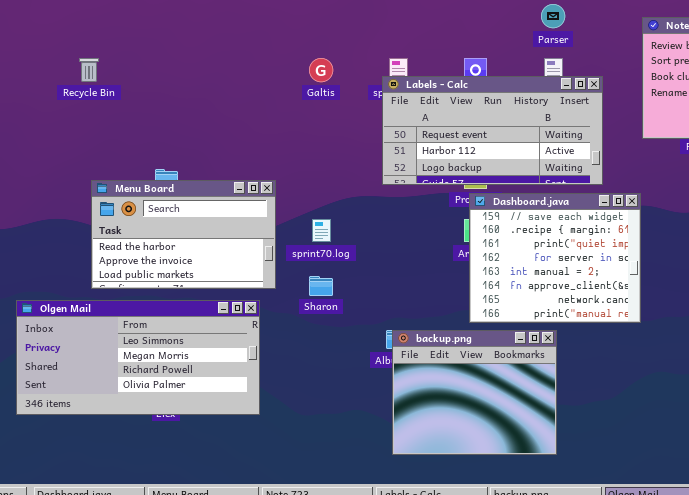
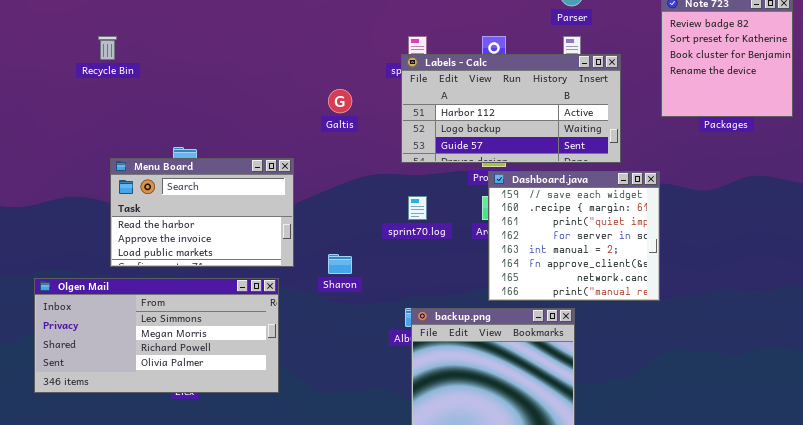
Galtis: [309,58,333,82] -> [328,89,352,113], moved
Labels - Calc: [382,76,603,185] -> [401,54,621,163], scrolled down 1 row
sprint70.log: [312,219,331,242] -> [408,196,427,220], moved

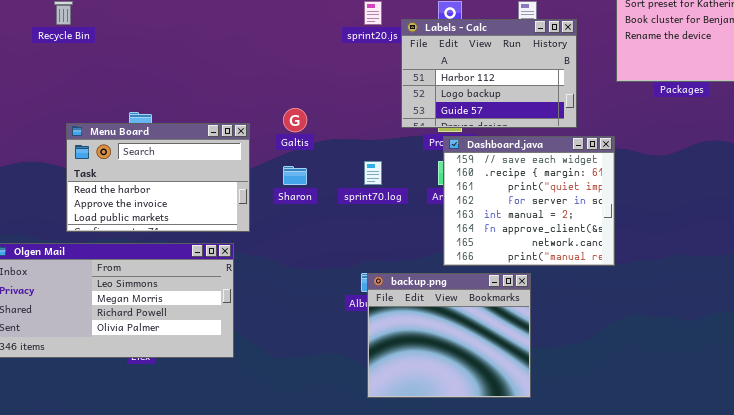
Labels - Calc: [401,54,621,163] -> [401,19,577,128], resized
Galtis: [328,89,352,113] -> [283,108,307,132], moved
Sharon: [328,254,352,274] -> [283,166,307,185], moved

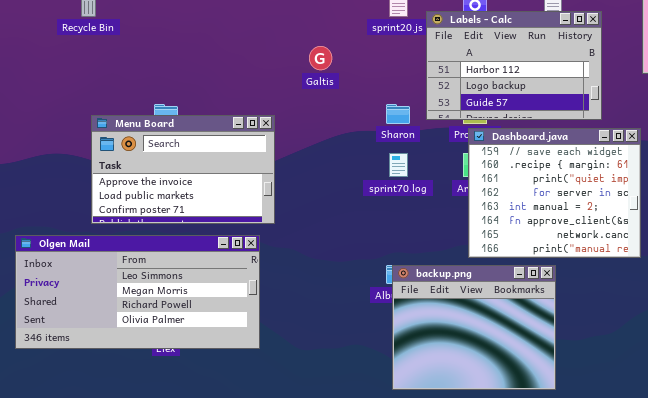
Galtis: [283,108,307,132] -> [309,46,332,70], moved
Menu Board: [66,123,250,232] -> [91,115,275,224], scrolled down 1 row
Sharon: [283,166,307,185] -> [386,104,410,124], moved

